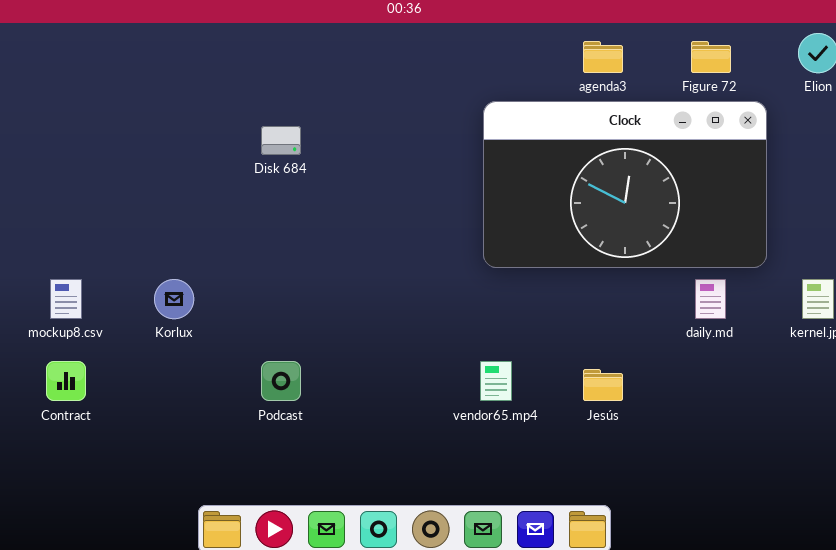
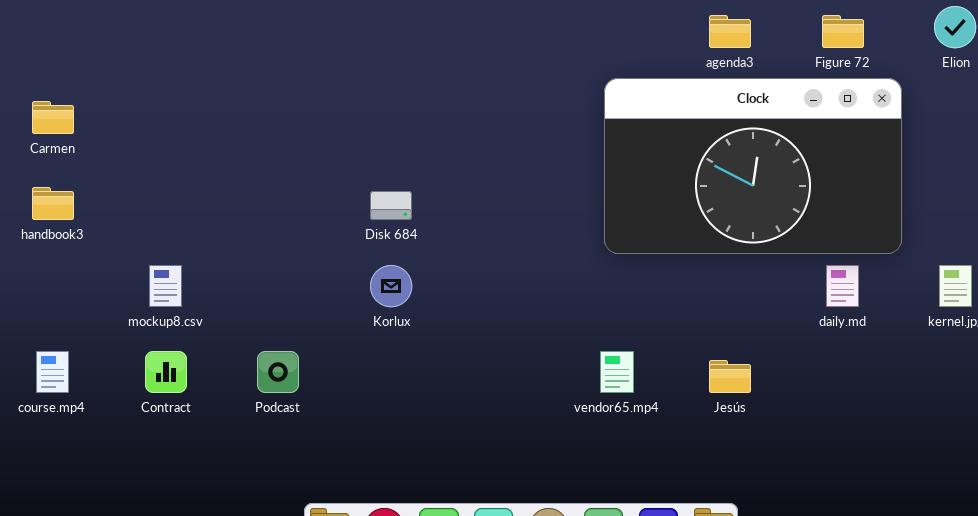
Disk 684: [261,126,301,155] -> [370,191,412,220], moved
Korlux: [154,279,194,319] -> [370,265,412,307], moved
Podcast: [261,361,301,401] -> [257,351,299,393], moved

